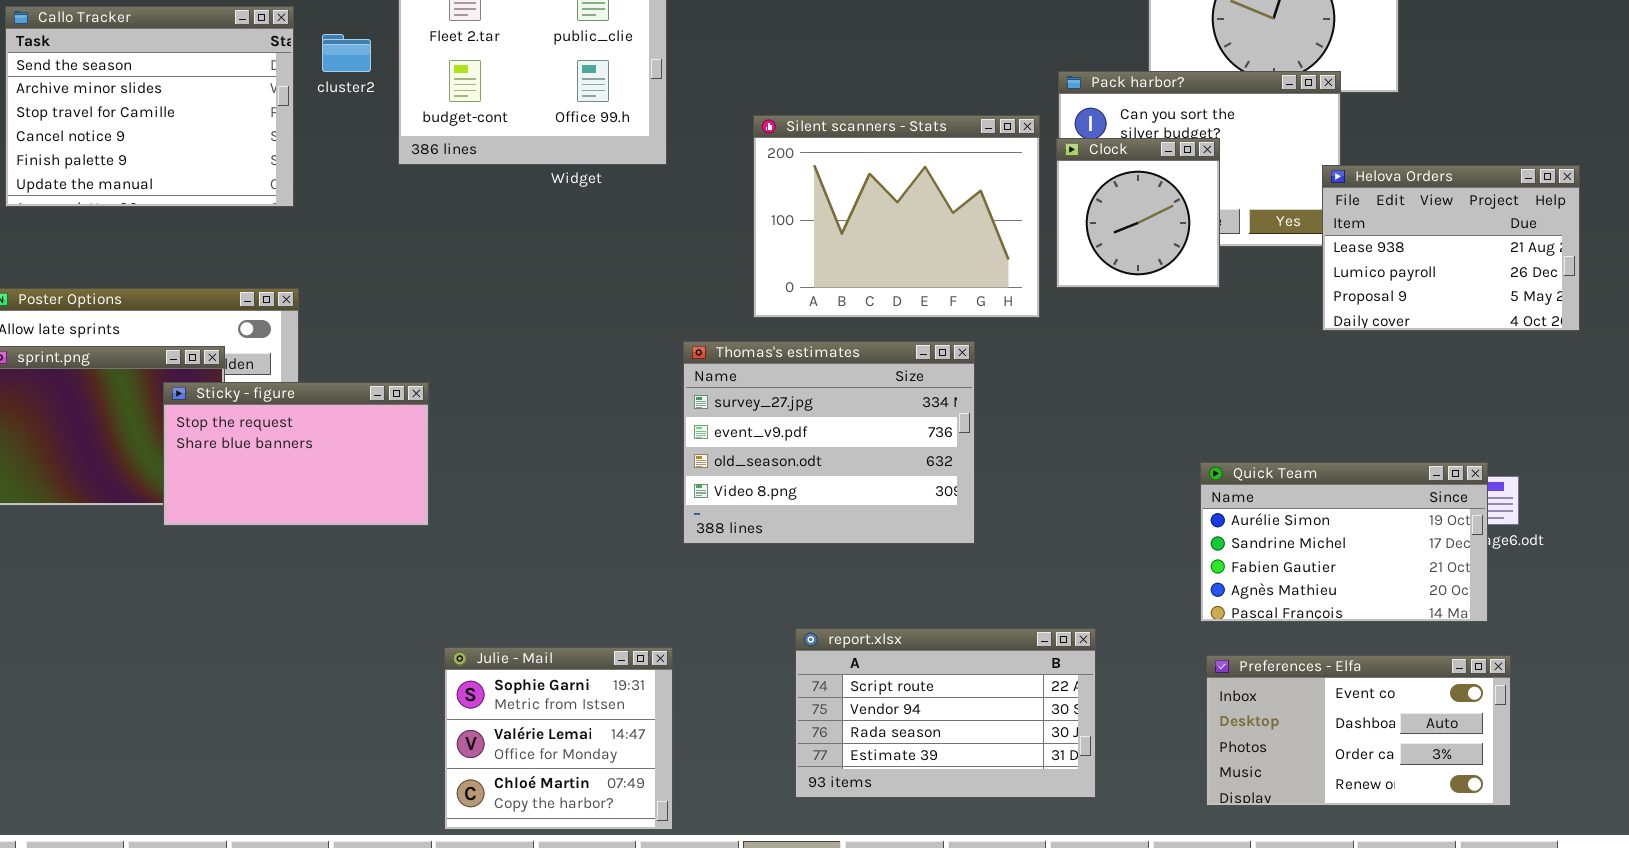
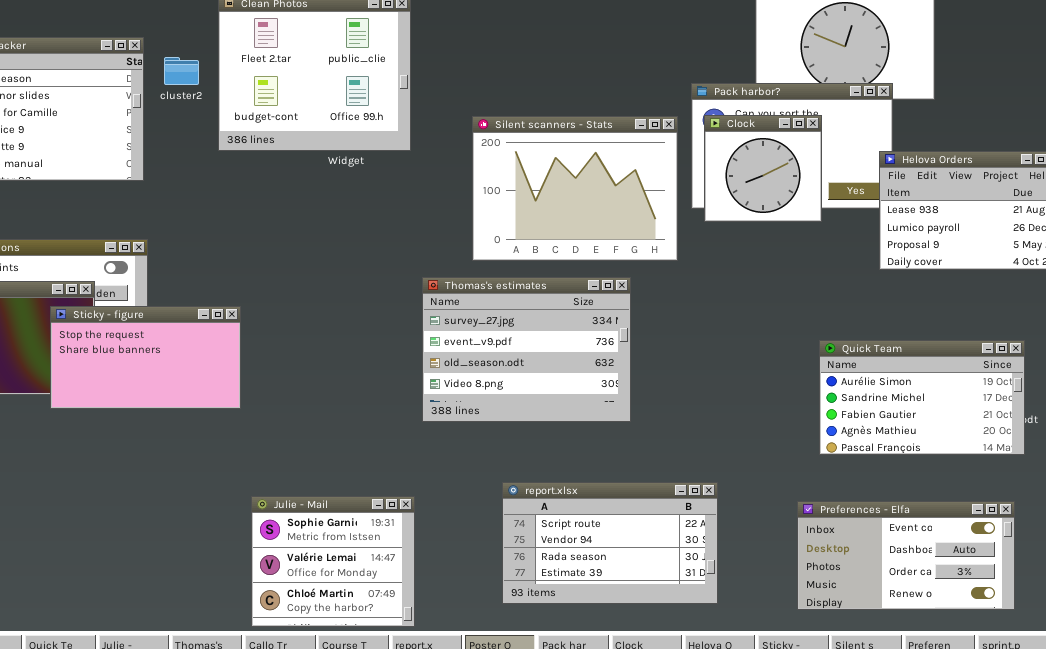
Clock: [1056,138,1220,288] -> [704,115,822,222], moved
Quick Team: [1200,462,1488,622] -> [819,340,1025,455], moved

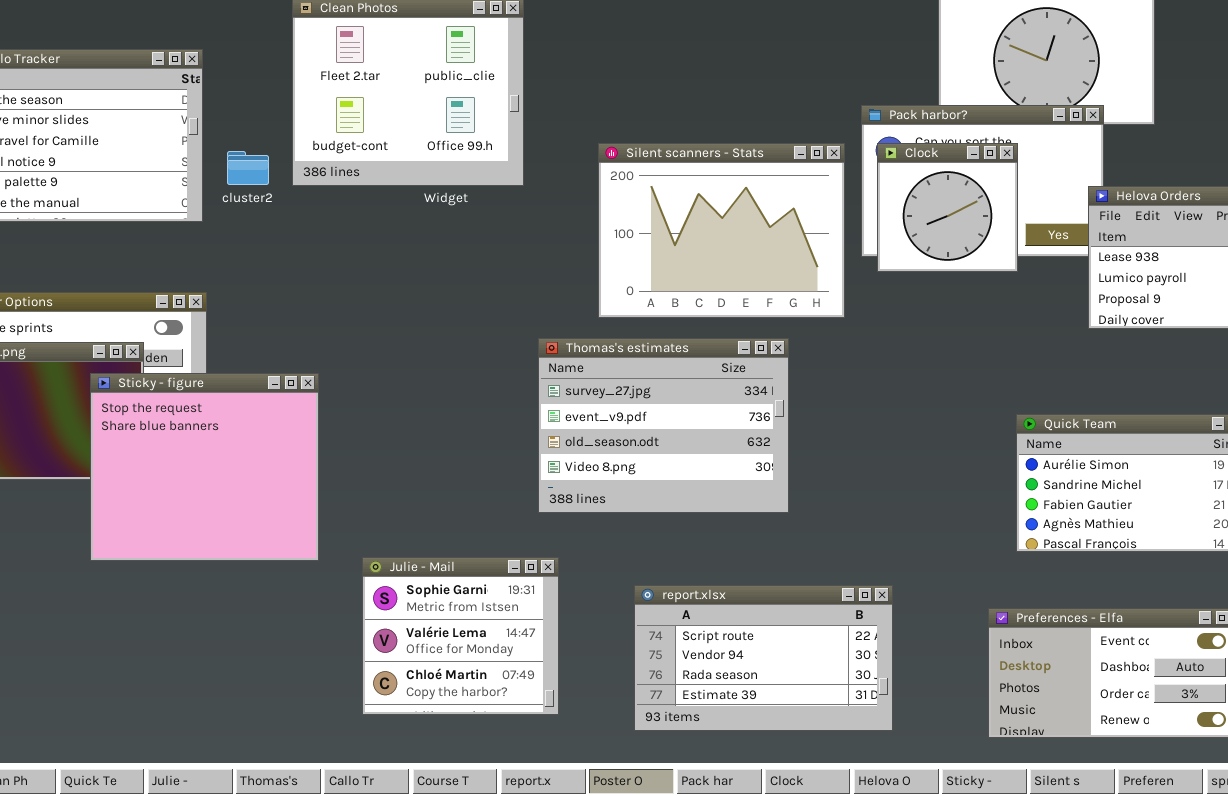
cluster2: [164,57,199,85] -> [227,151,269,185], moved
Sticky - figure: [50,306,241,409] -> [90,373,319,561], resized
Julie - Mail: [251,496,415,627] -> [362,557,559,715], moved

